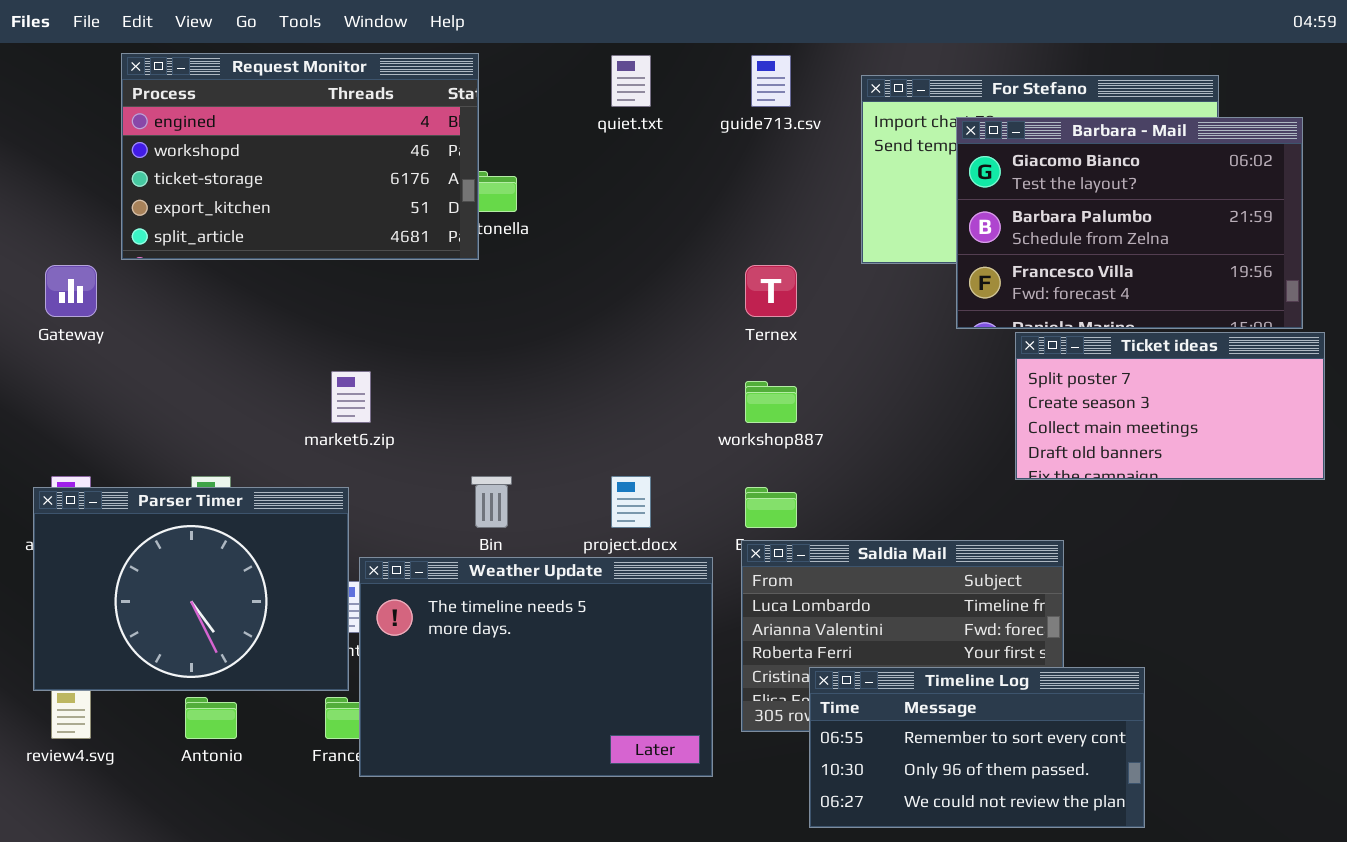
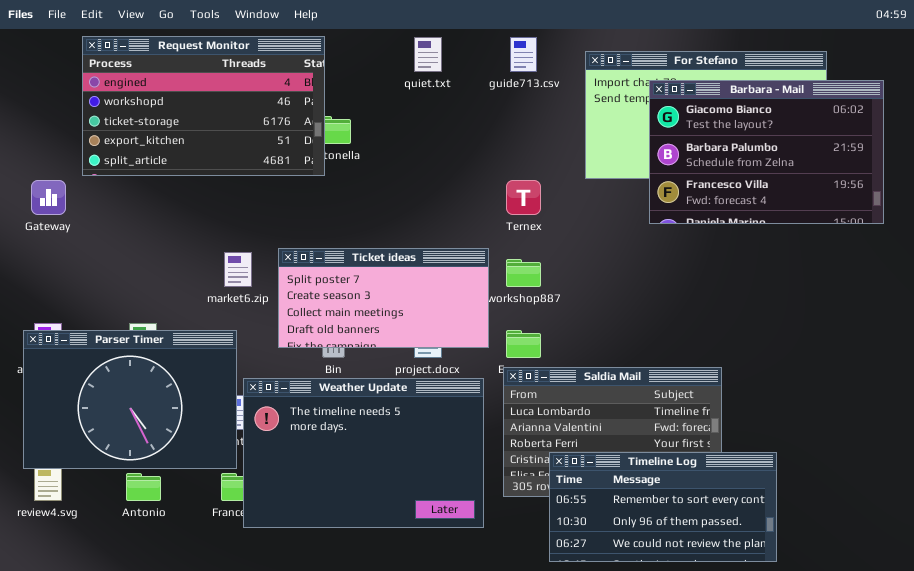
Ticket ideas: [1015,332,1325,480] -> [278,248,489,348], moved

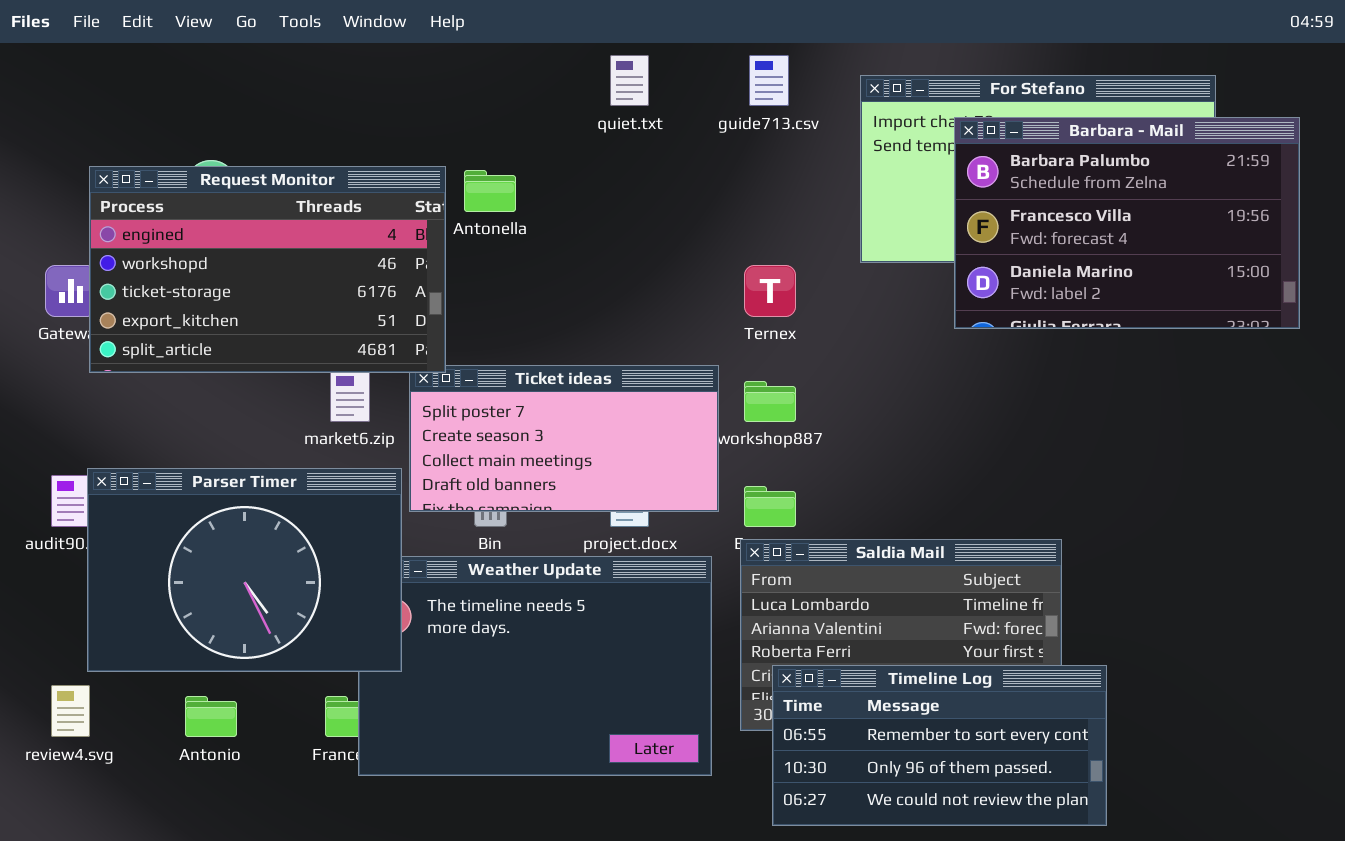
Request Monitor: [82,36,325,176] -> [89,166,446,373], moved
Barbara - Mail: [649,80,884,224] -> [954,117,1300,329], scrolled down 1 row
Parser Timer: [23,330,237,469] -> [87,468,402,672], moved
Timeline Log: [549,452,777,562] -> [772,665,1107,826], moved

